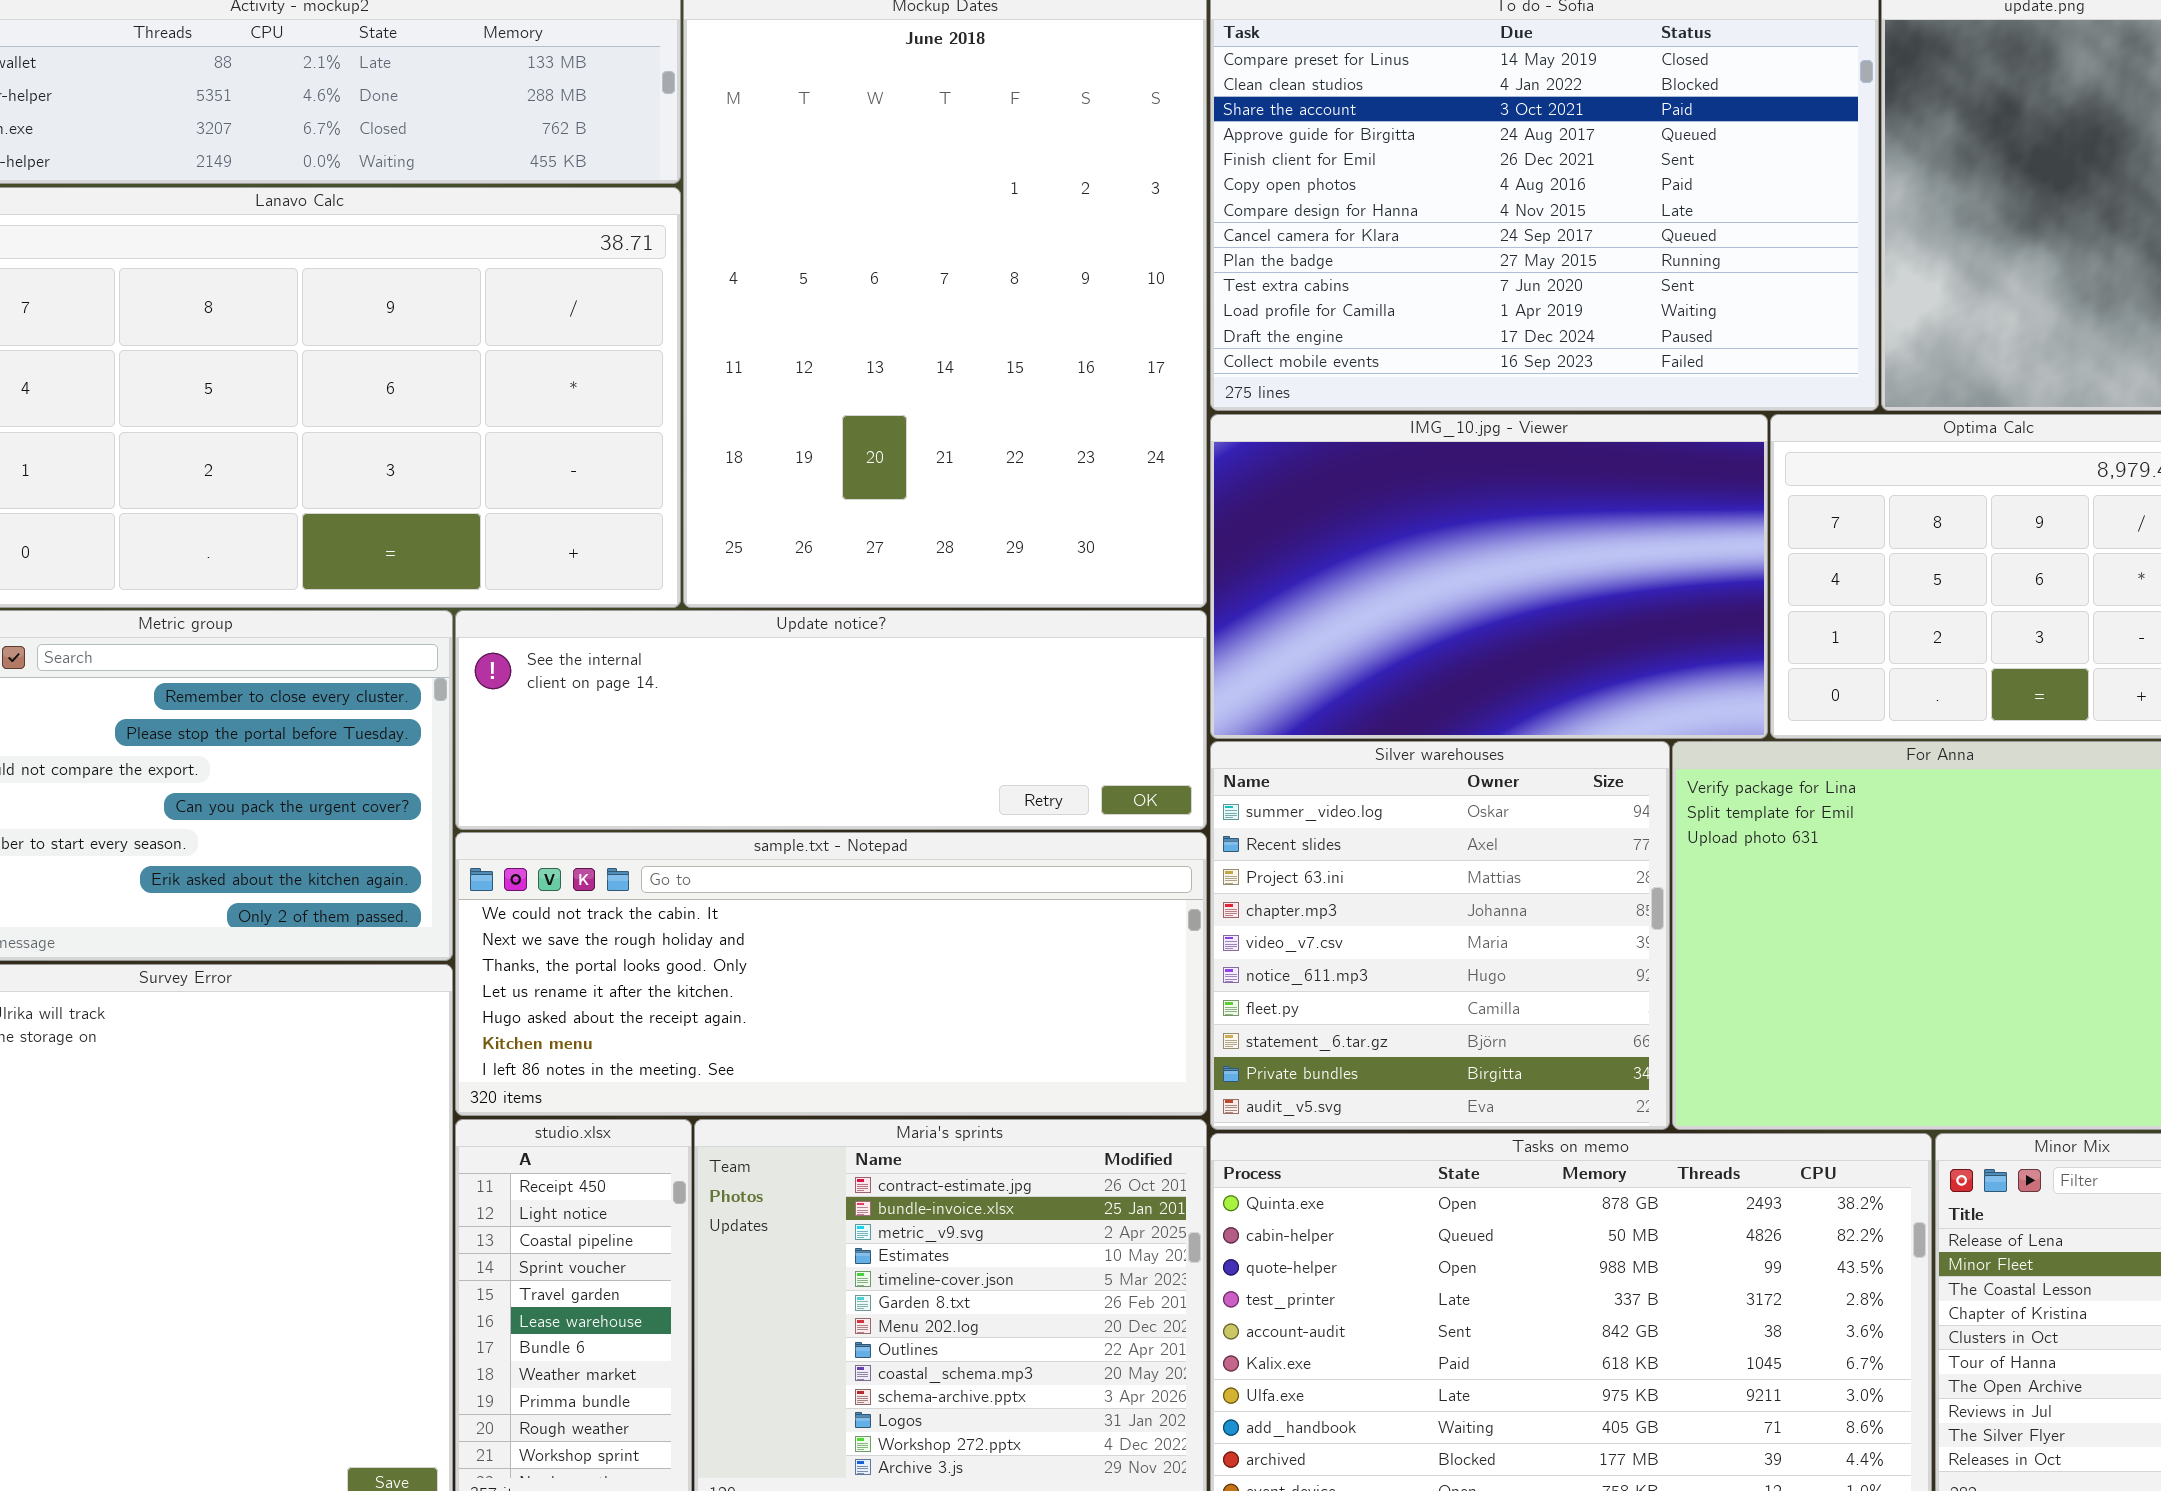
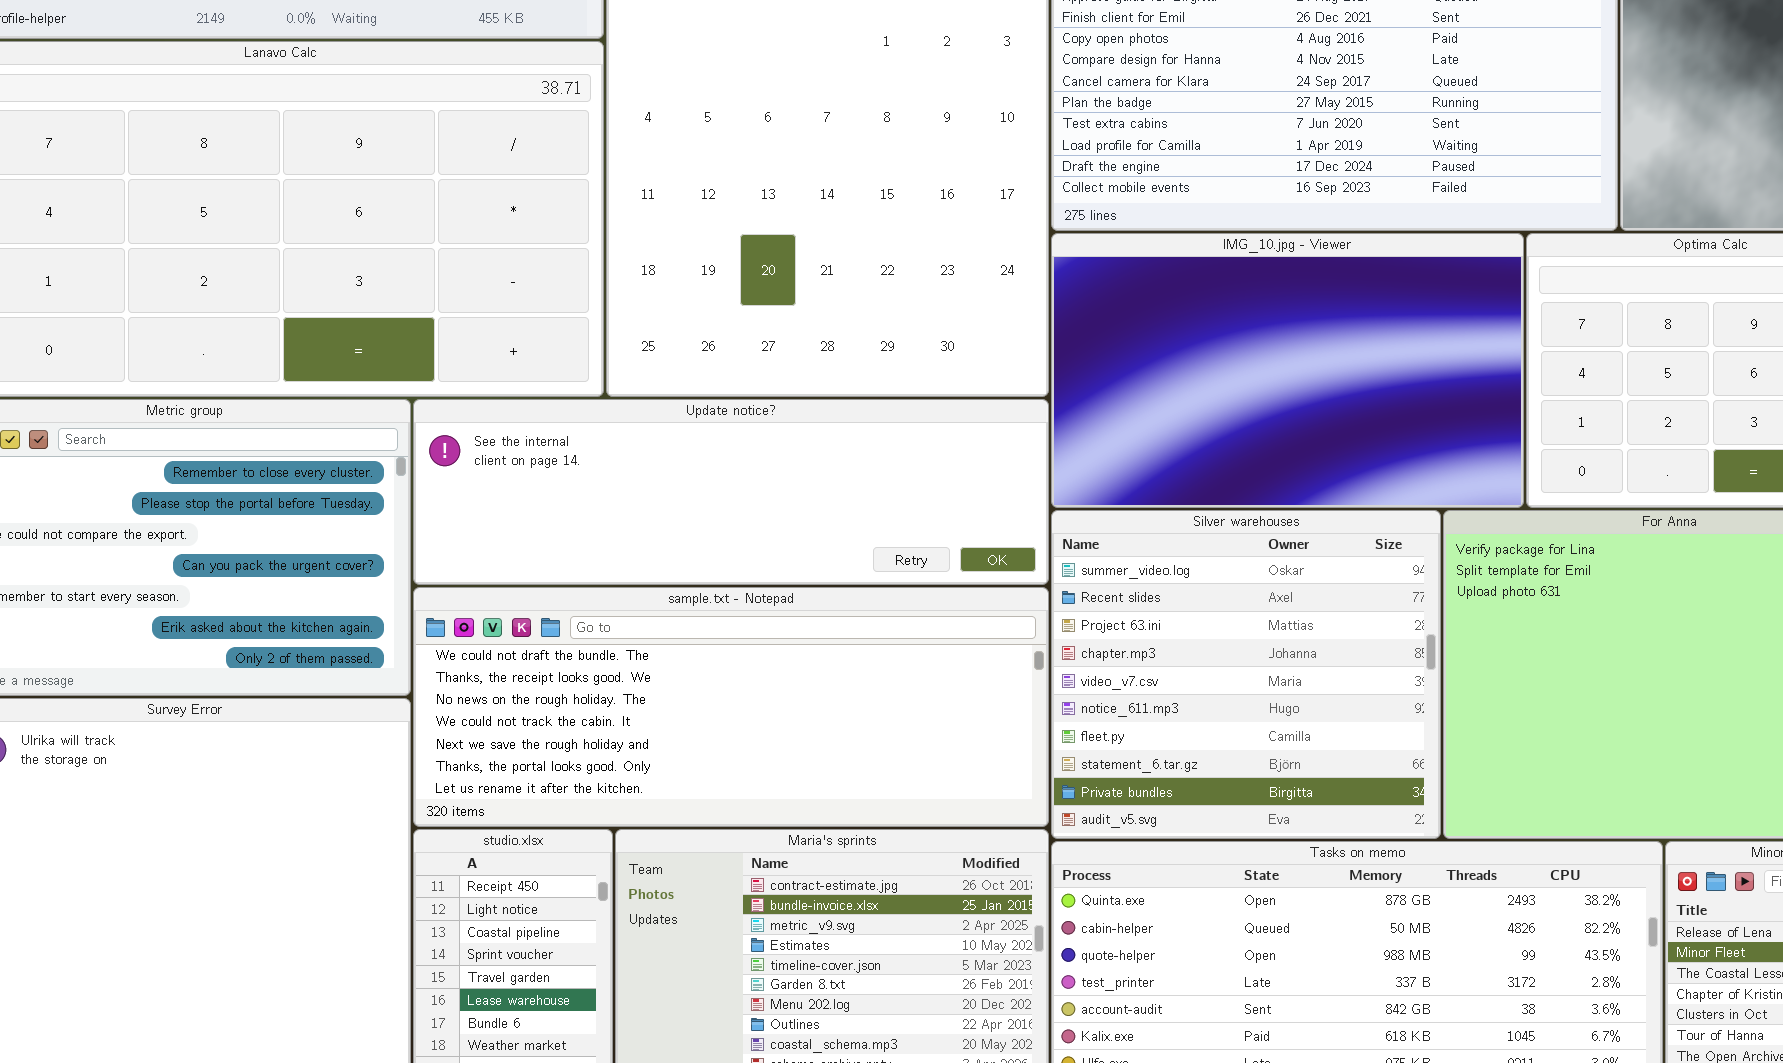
sample.txt - Notepad: [455,832,1207,1116] -> [413,587,1049,827], scrolled up 3 rows

